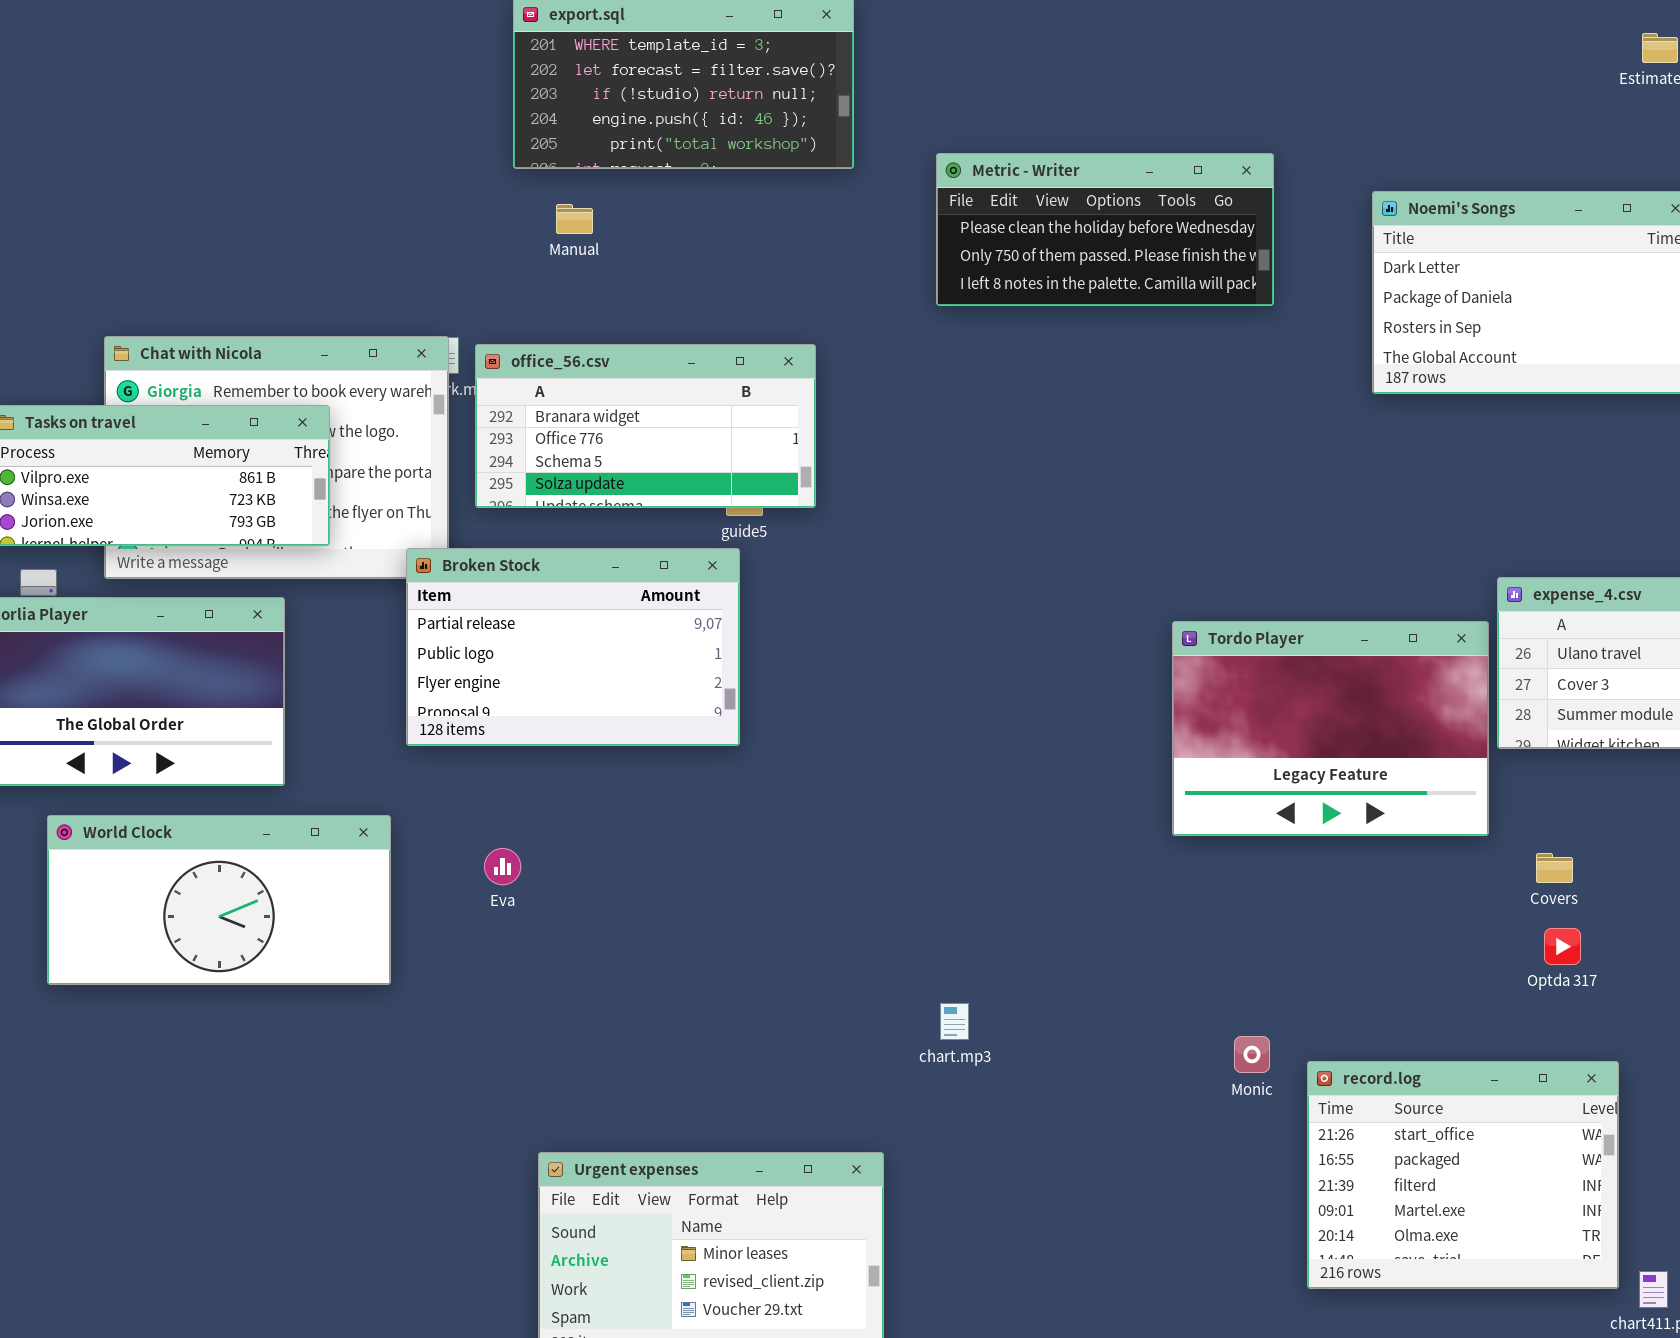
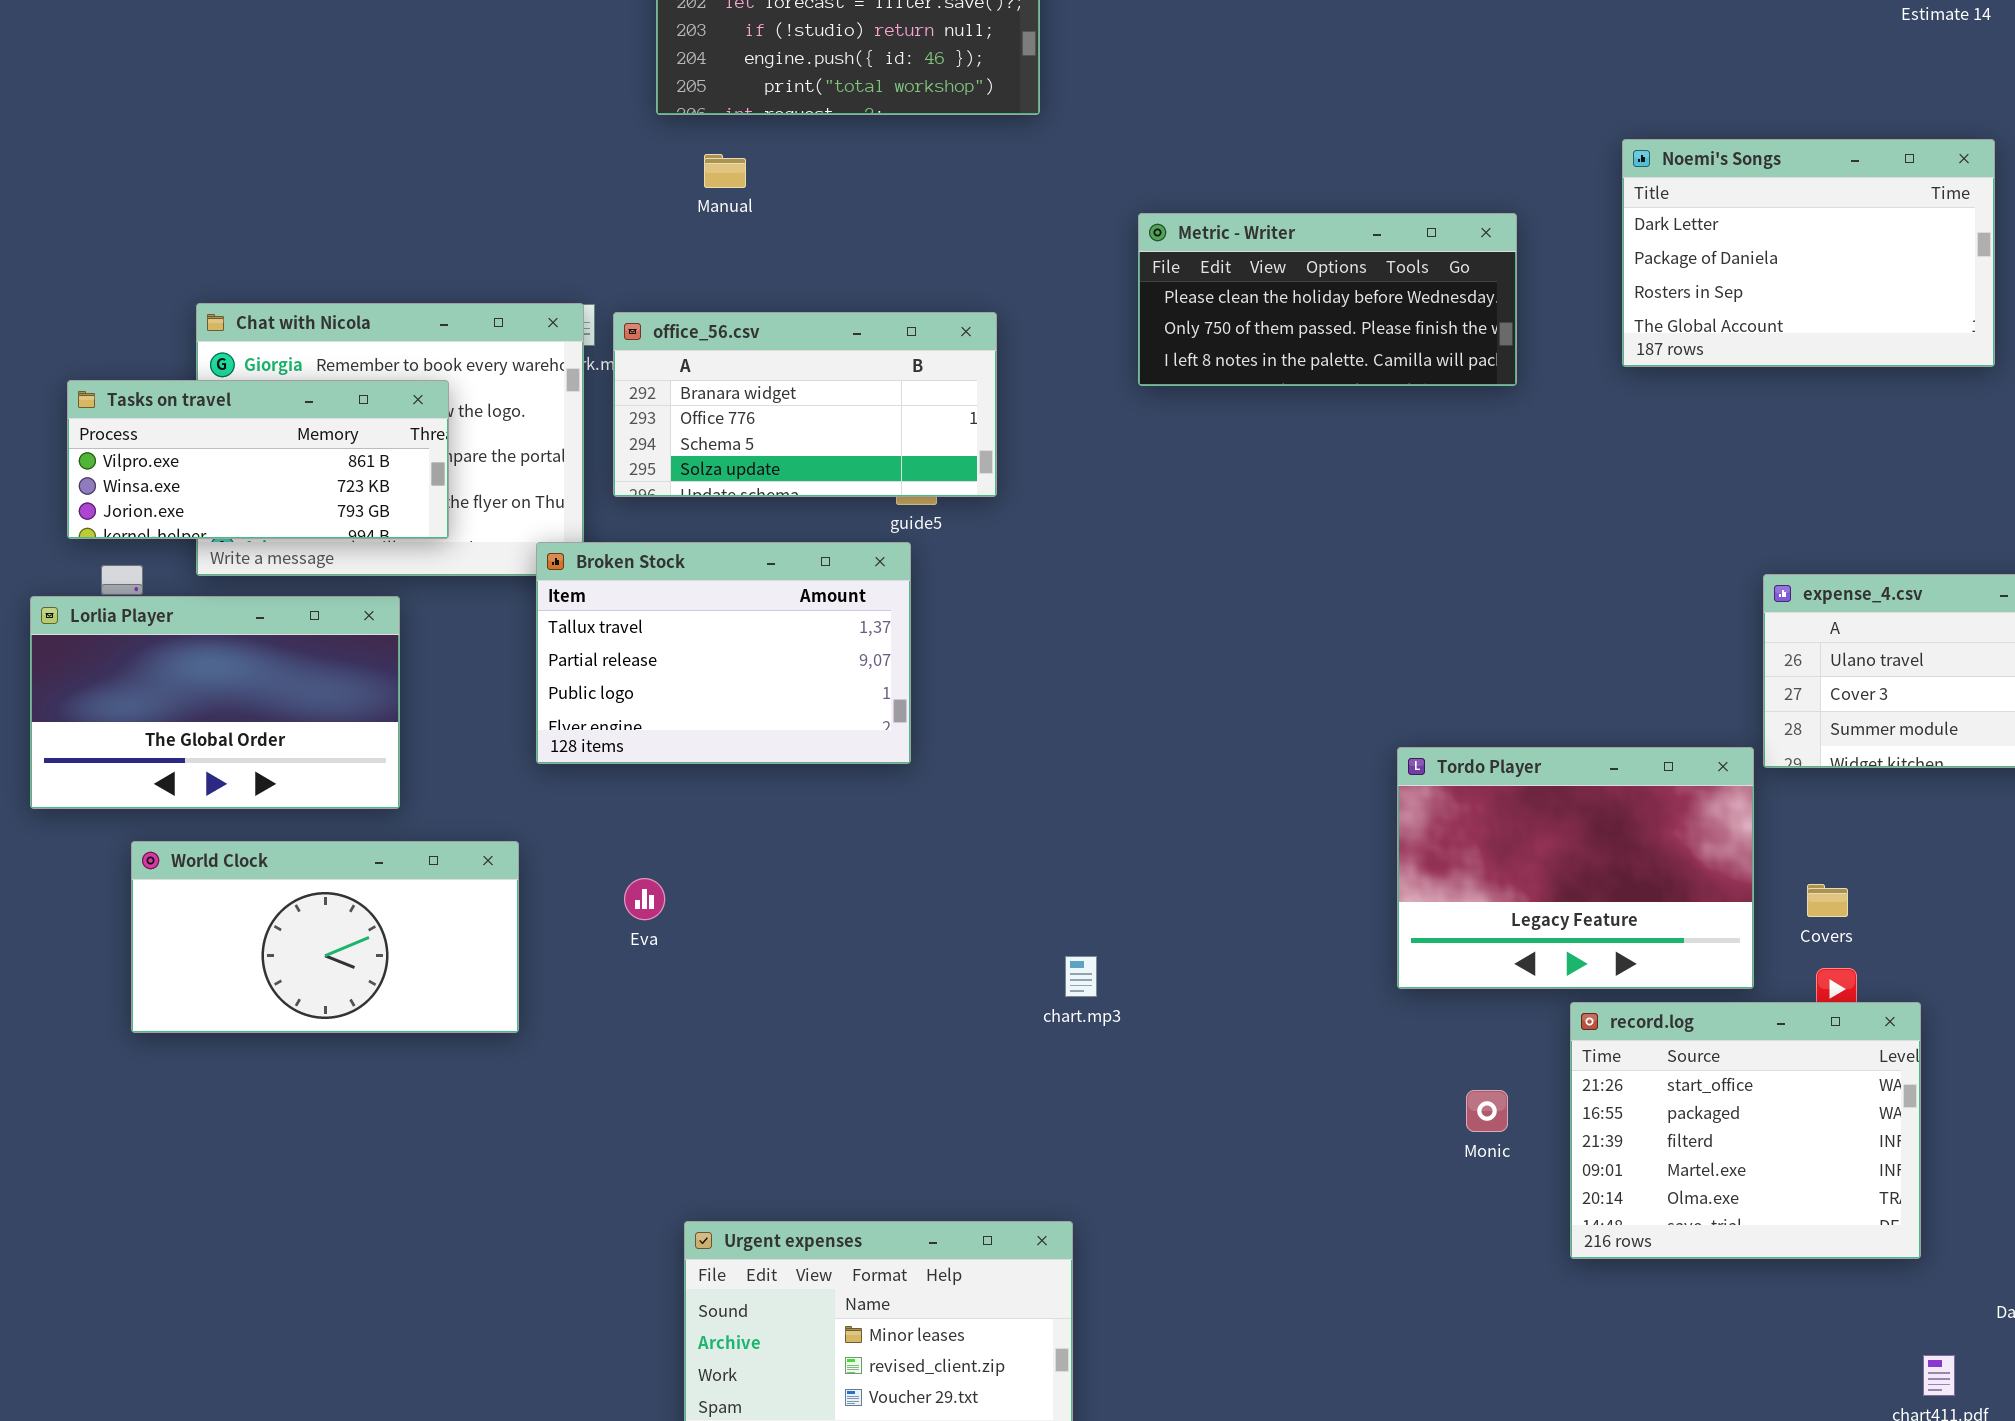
Metric - Writer: [936,153,1274,306] -> [1138,213,1517,386], moved
Broken Stock: [406,548,740,746] -> [536,542,911,764], scrolled up 1 row
Tordo Player: [1172,621,1489,836] -> [1397,747,1754,989], moved
chart.mp3: [940,1003,969,1040] -> [1065,956,1097,997], moved
record.log: [1307,1061,1619,1289] -> [1570,1002,1921,1259], moved

